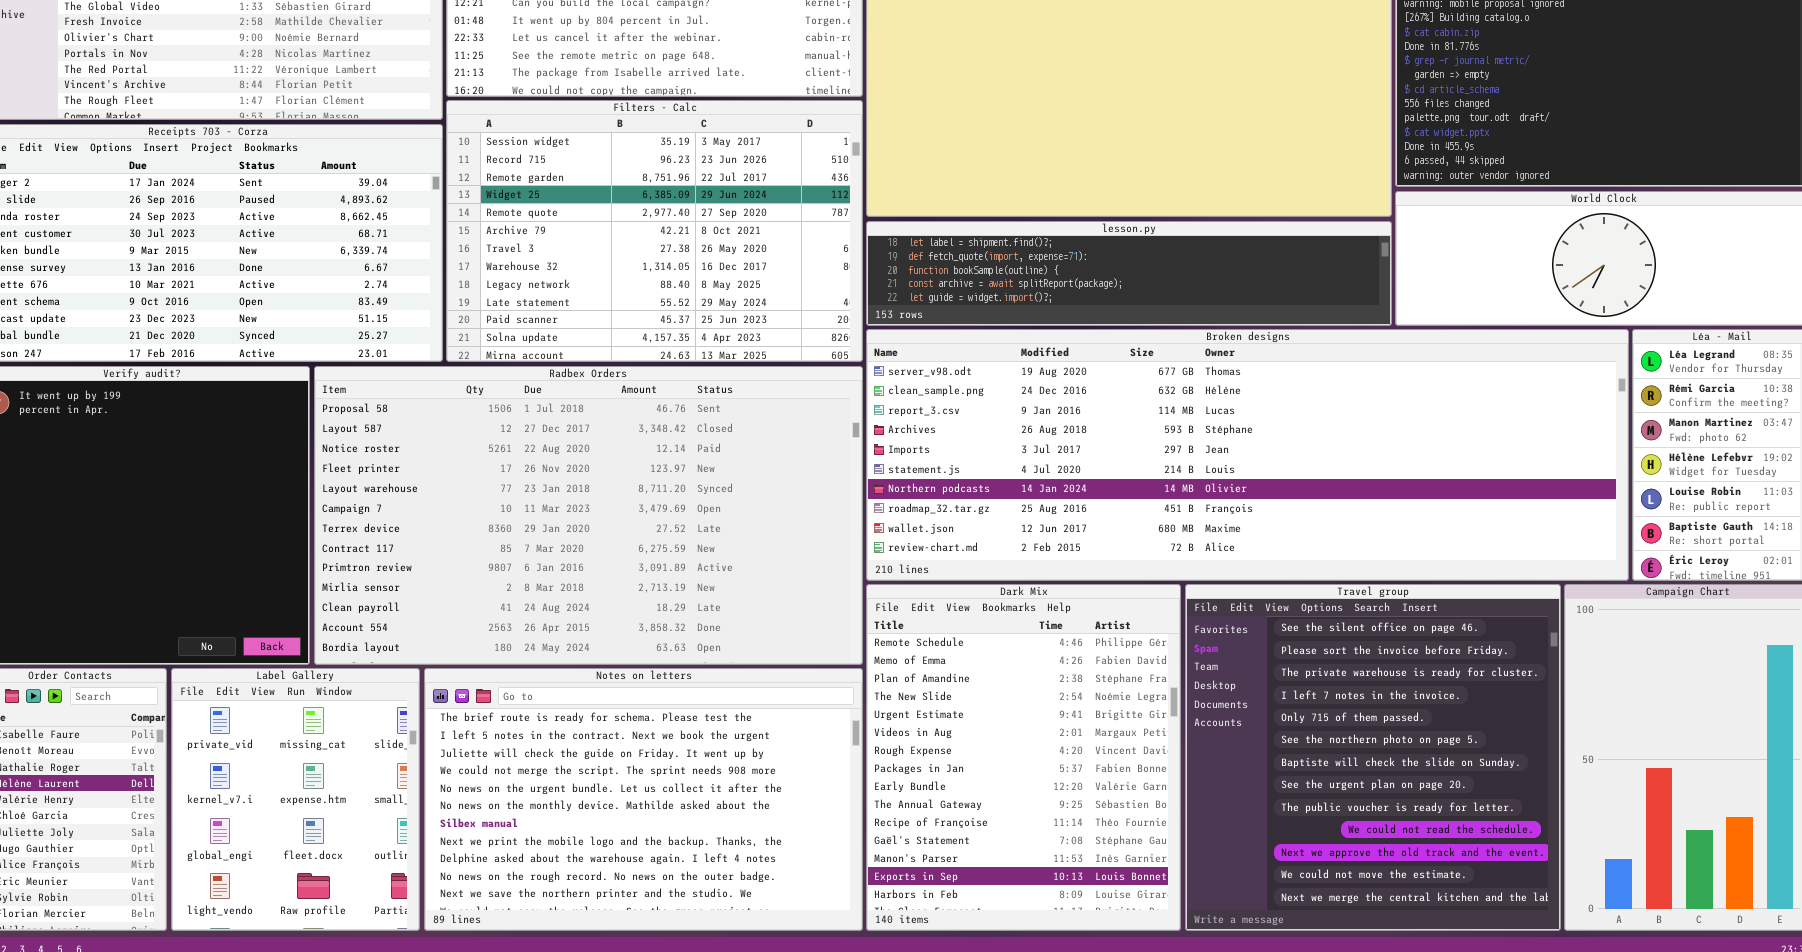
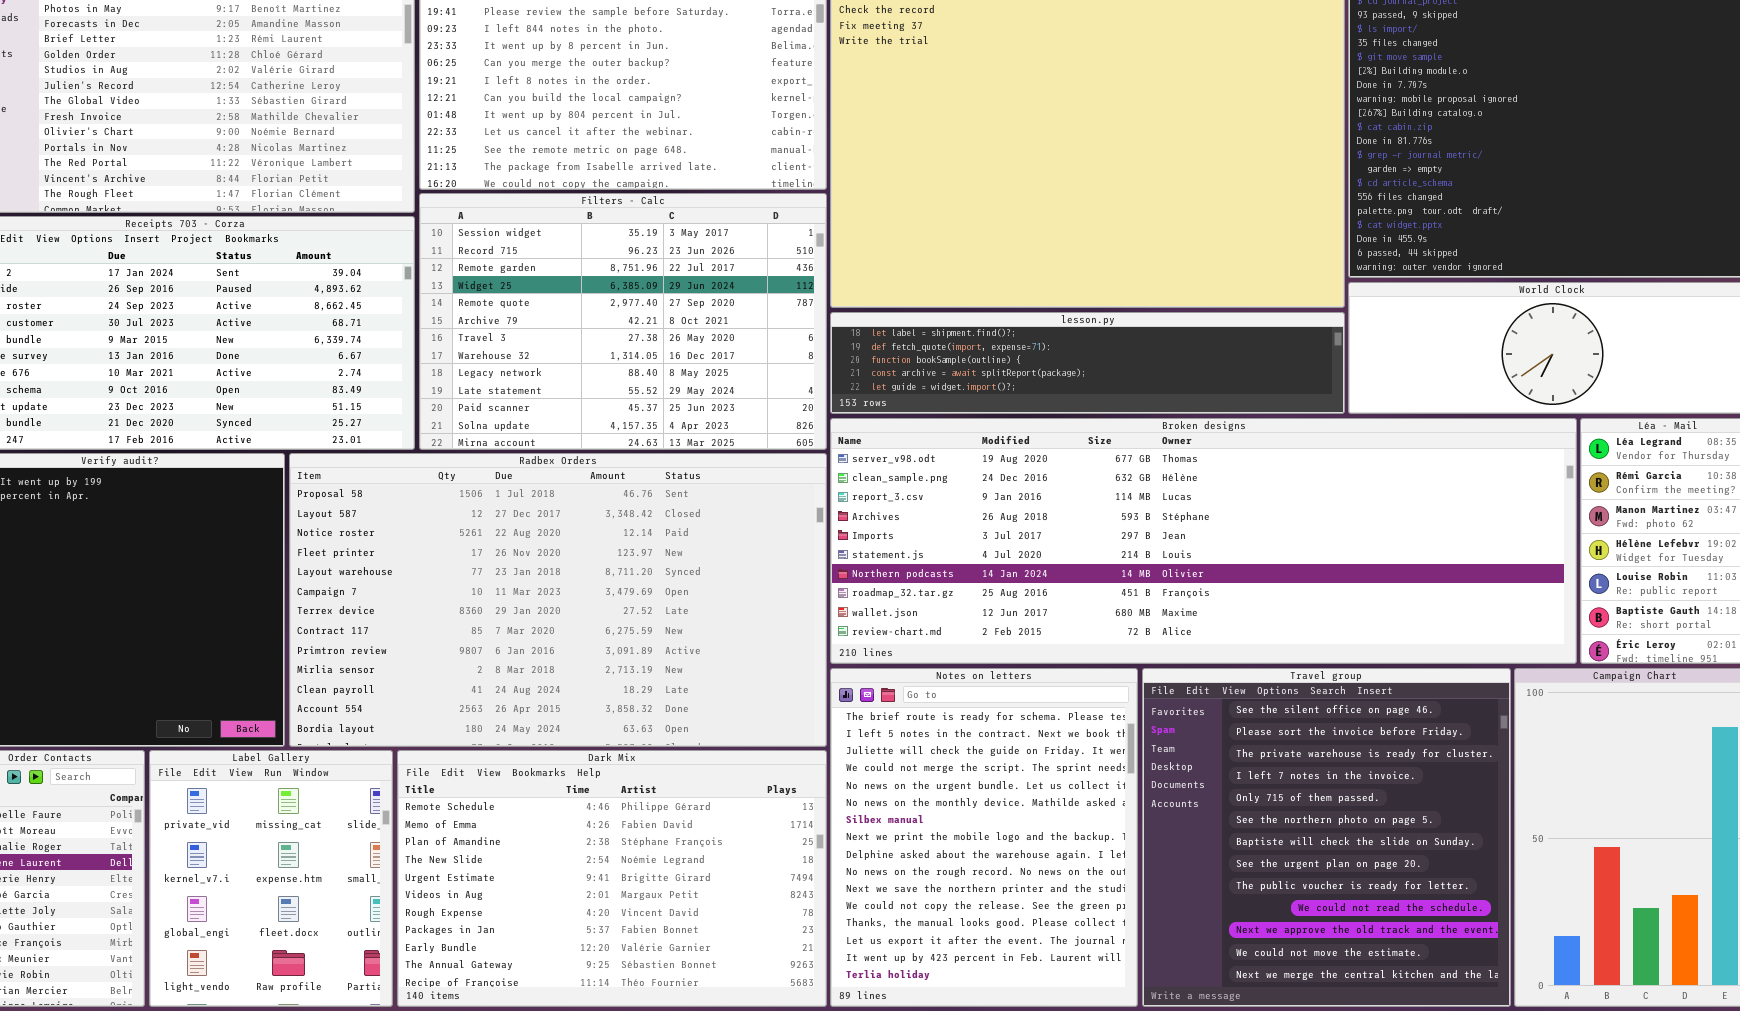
Dark Mix: [866,584,1181,931] -> [397,750,827,1007], moved, resized
Notes on letters: [424,668,863,931] -> [830,668,1138,1007], moved, resized

